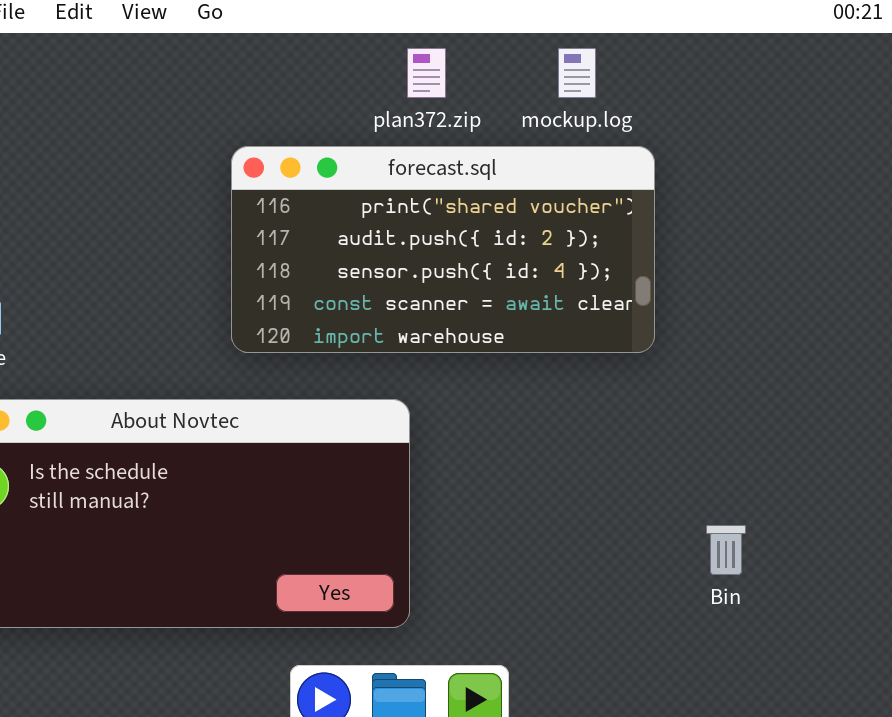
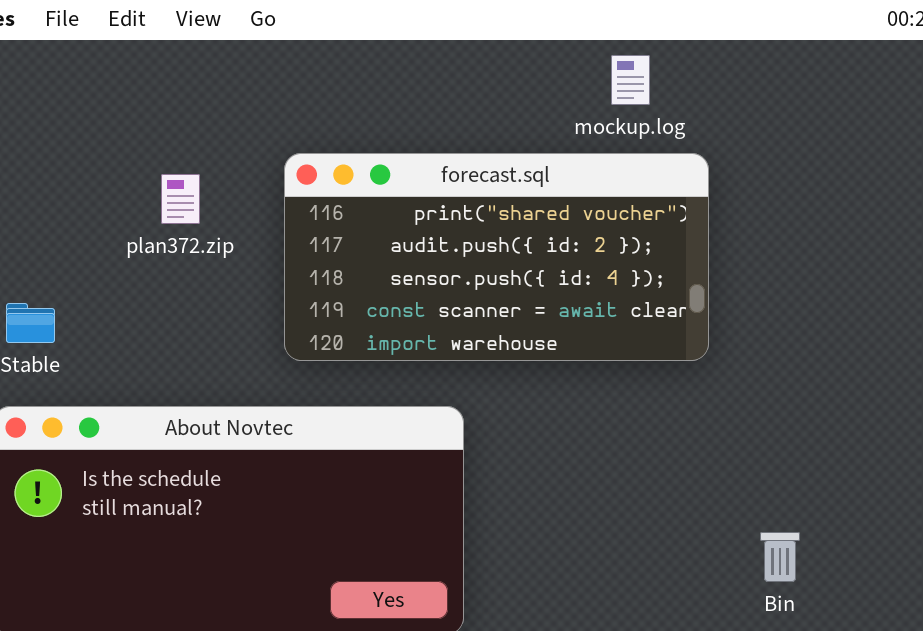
plan372.zip: [407,48,446,98] -> [161,174,200,224], moved

